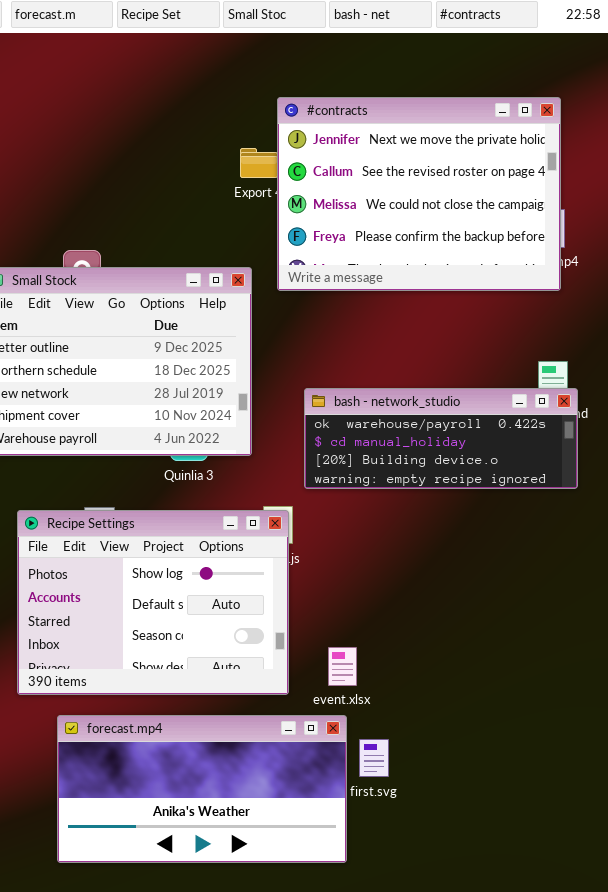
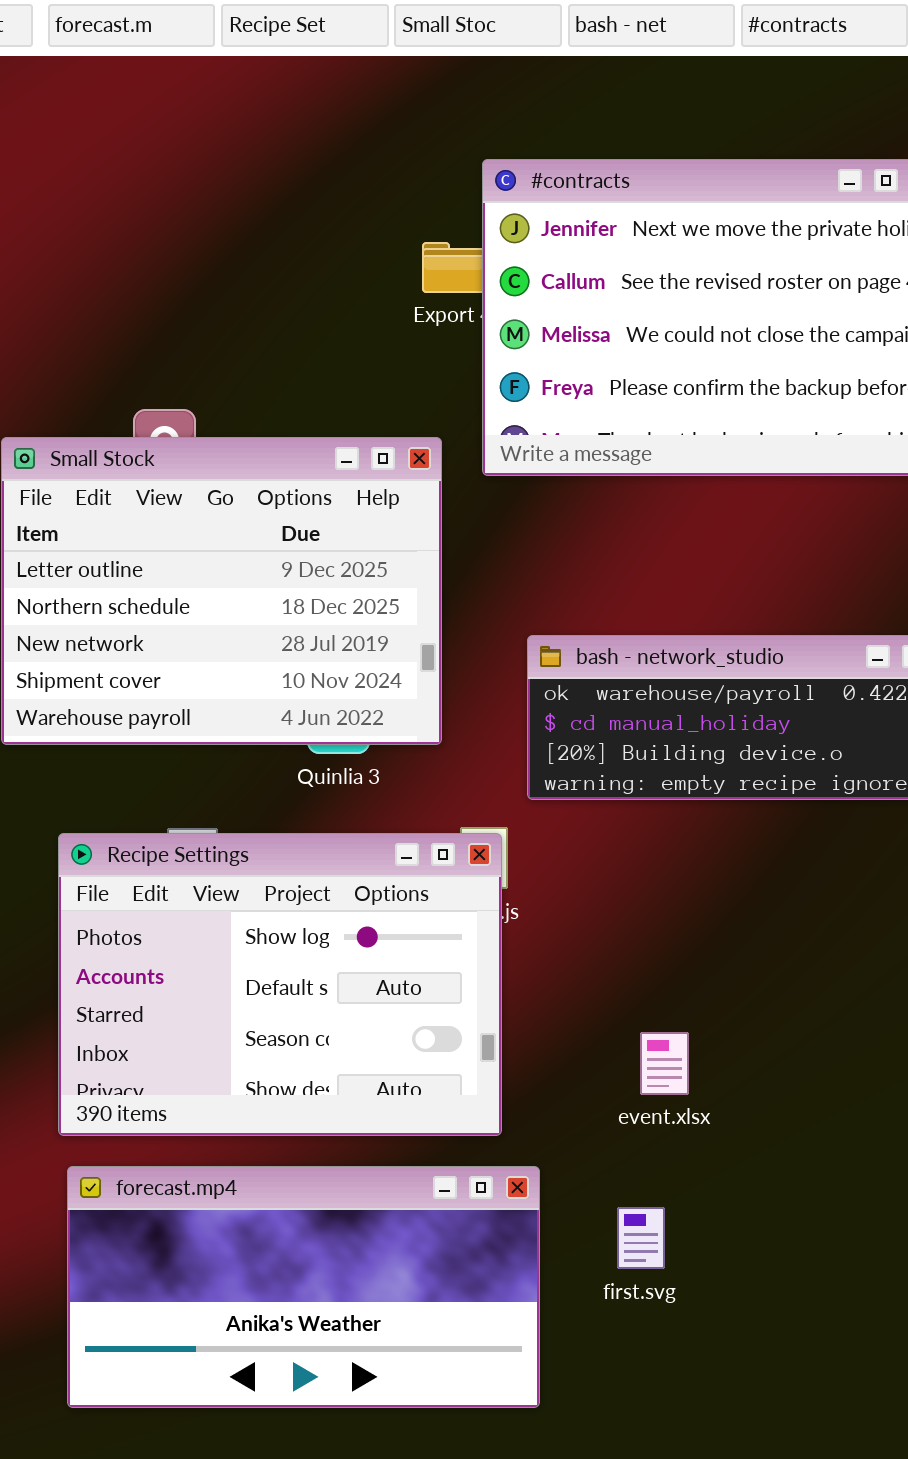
event.xlsx: [328,647,357,686] -> [640,1032,689,1095], moved
forecast.mp4: [57,715,347,863] -> [67,1166,540,1408], moved

